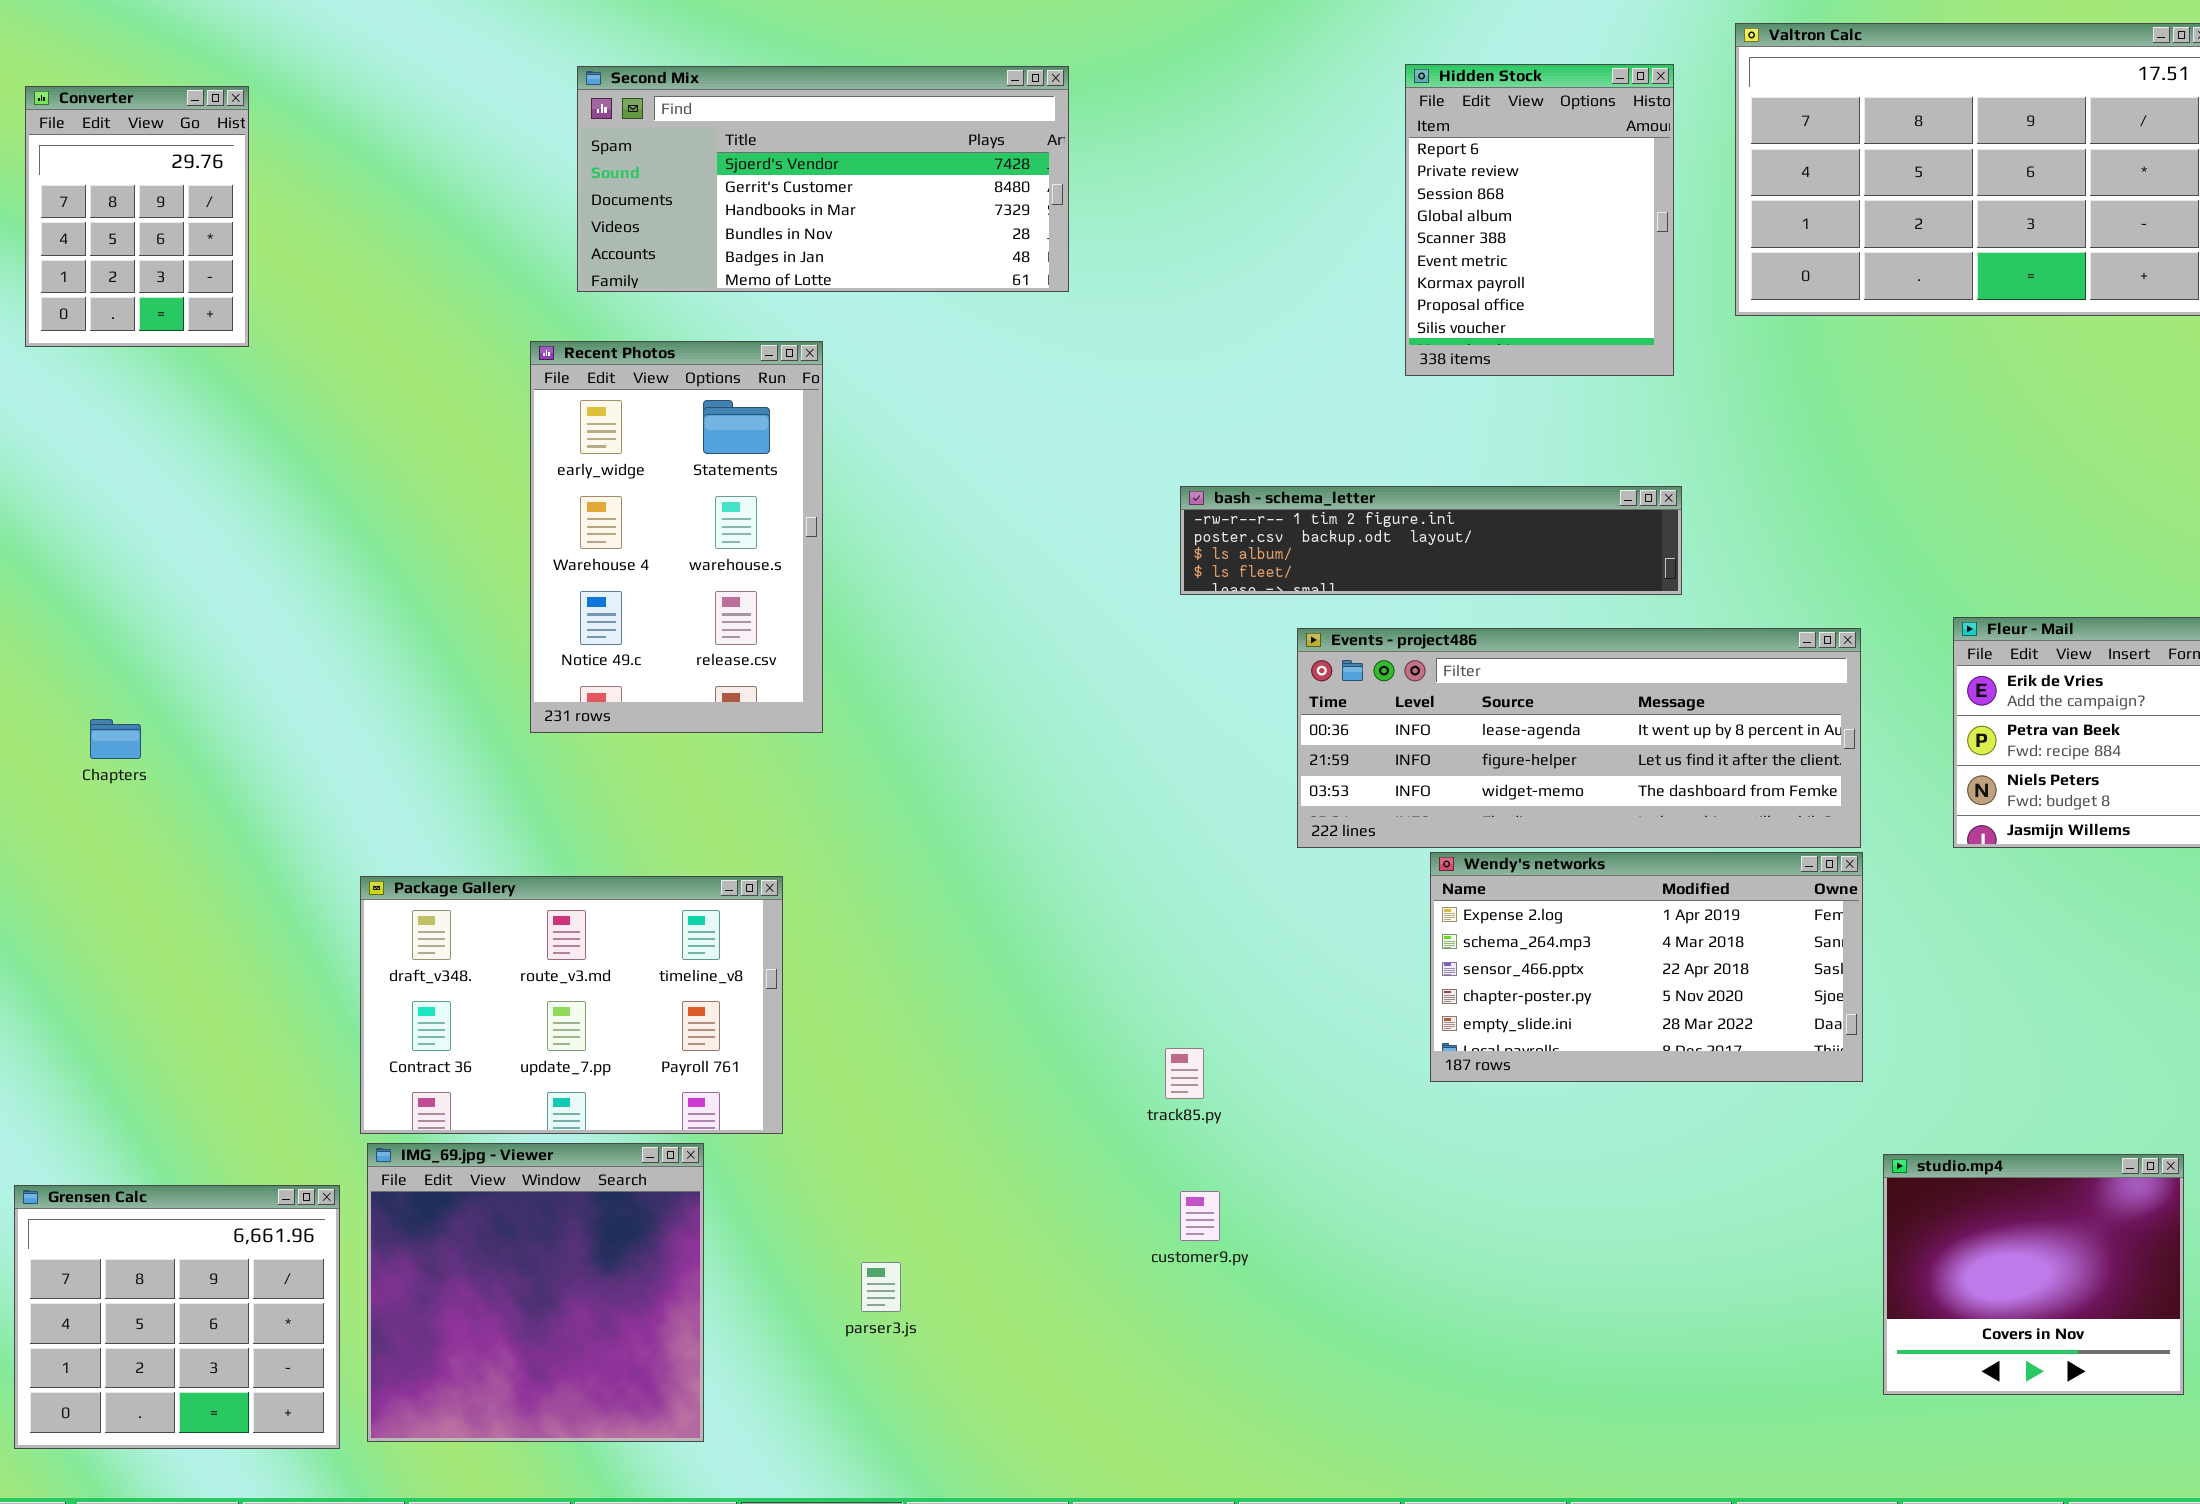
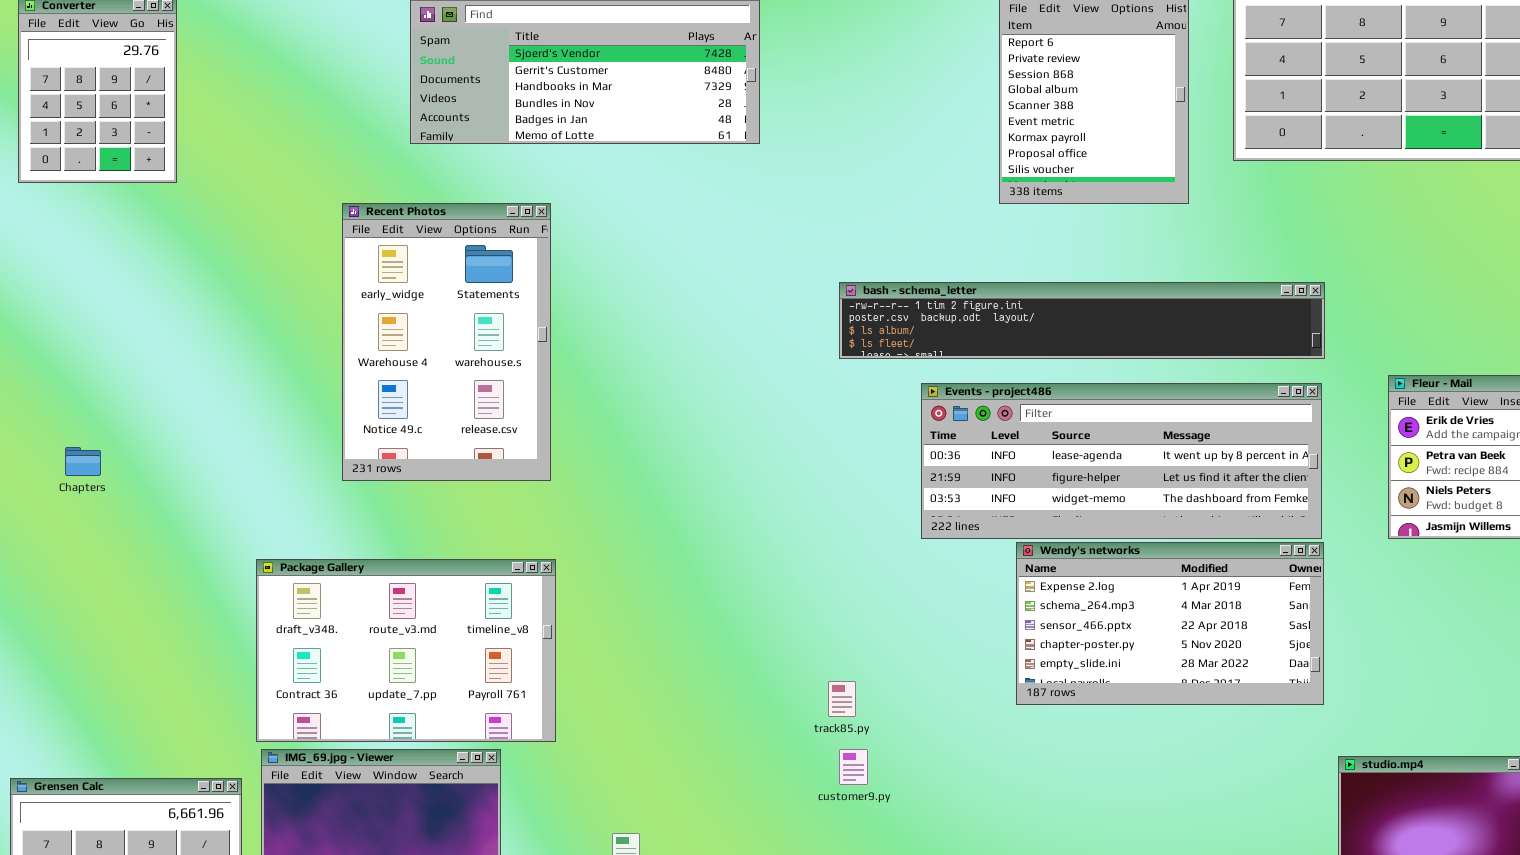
Recent Photos: [530,341,823,733] -> [342,203,551,481], moved
bash - schema_letter: [1180,486,1682,595] -> [839,282,1325,359], resized
customer9.py: [1180,1191,1220,1241] -> [839,749,868,785], moved

